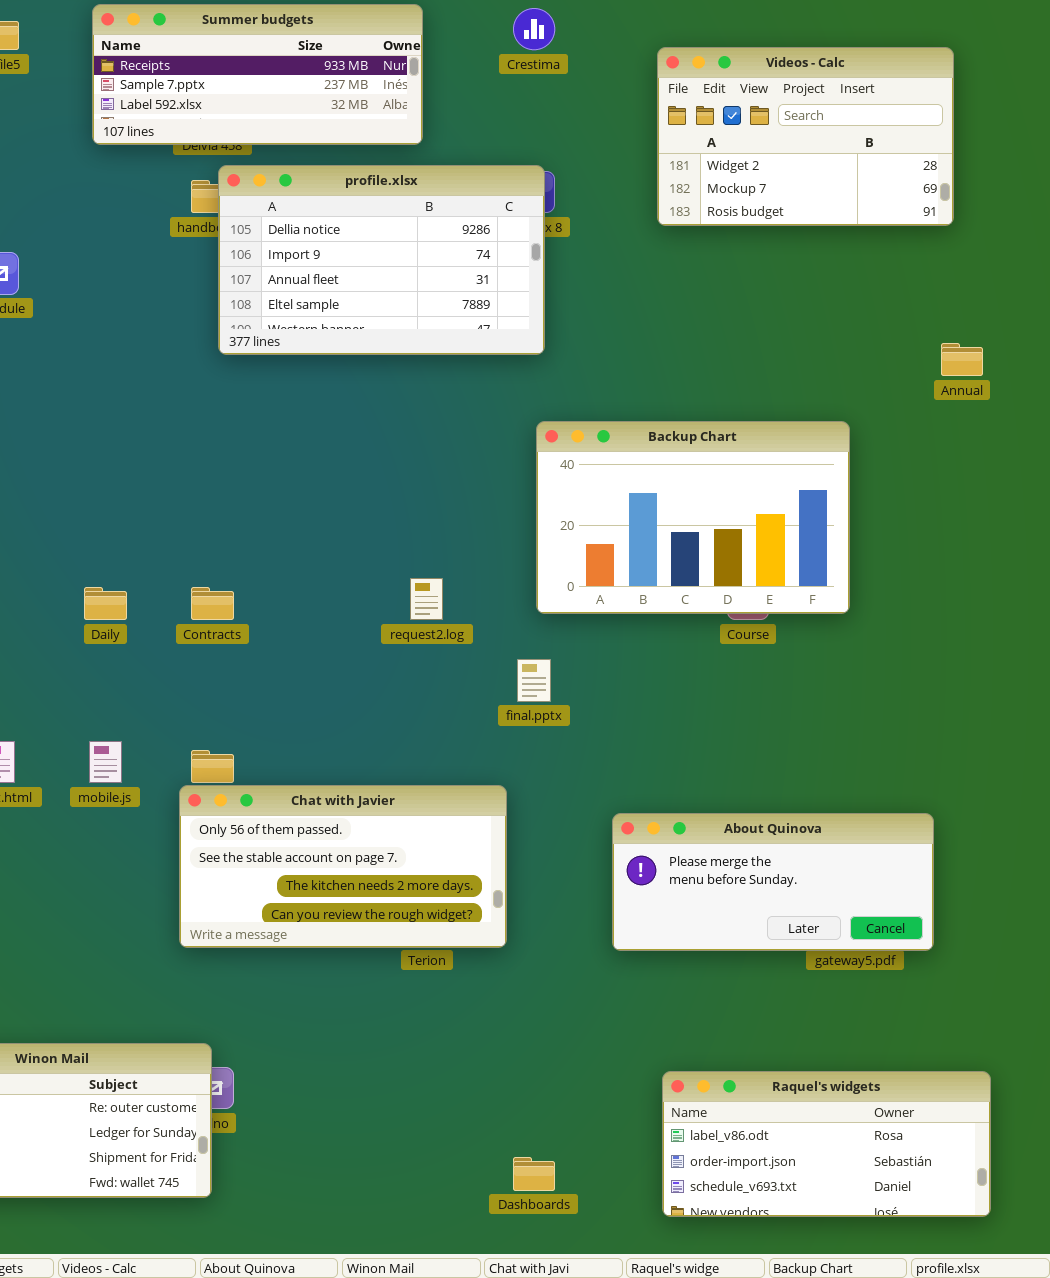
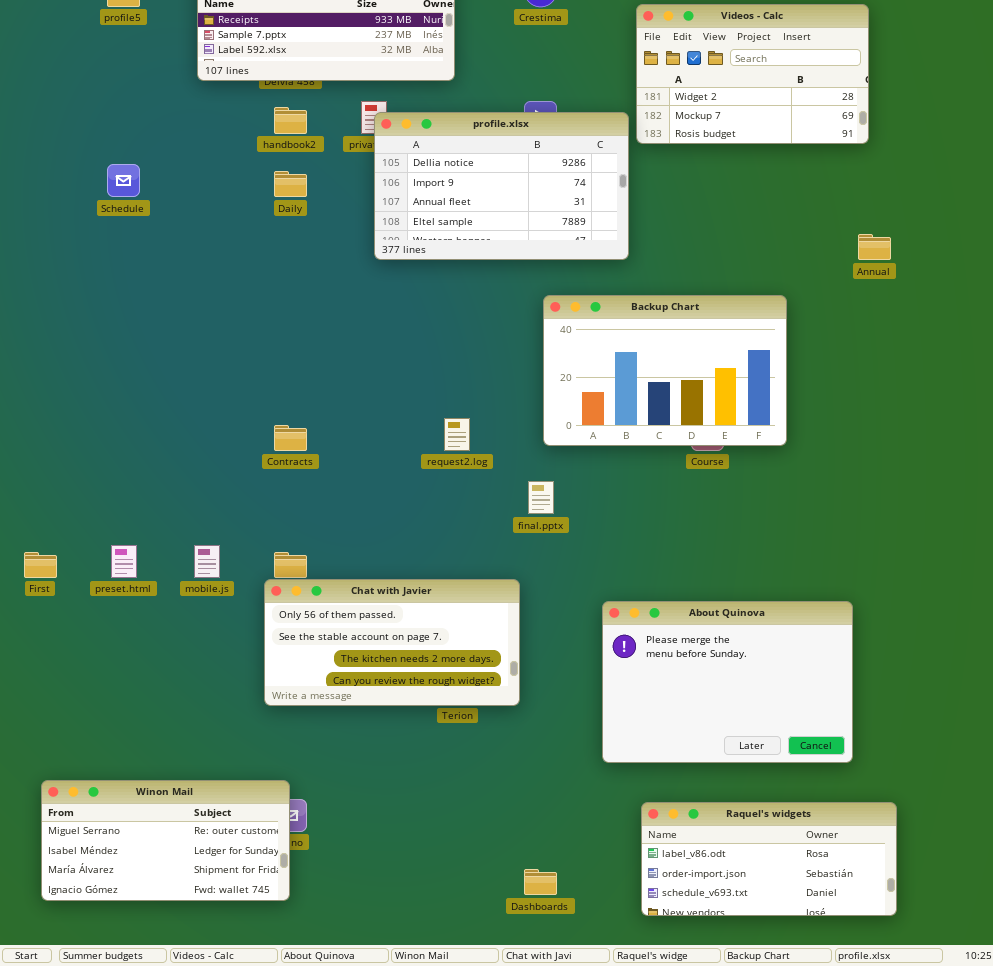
profile.xlsx: [218,165,545,355] -> [374,112,629,260], moved
Daily: [84,587,127,620] -> [274,171,307,197], moved
About Quinova: [612,813,934,951] -> [602,601,853,763], resized

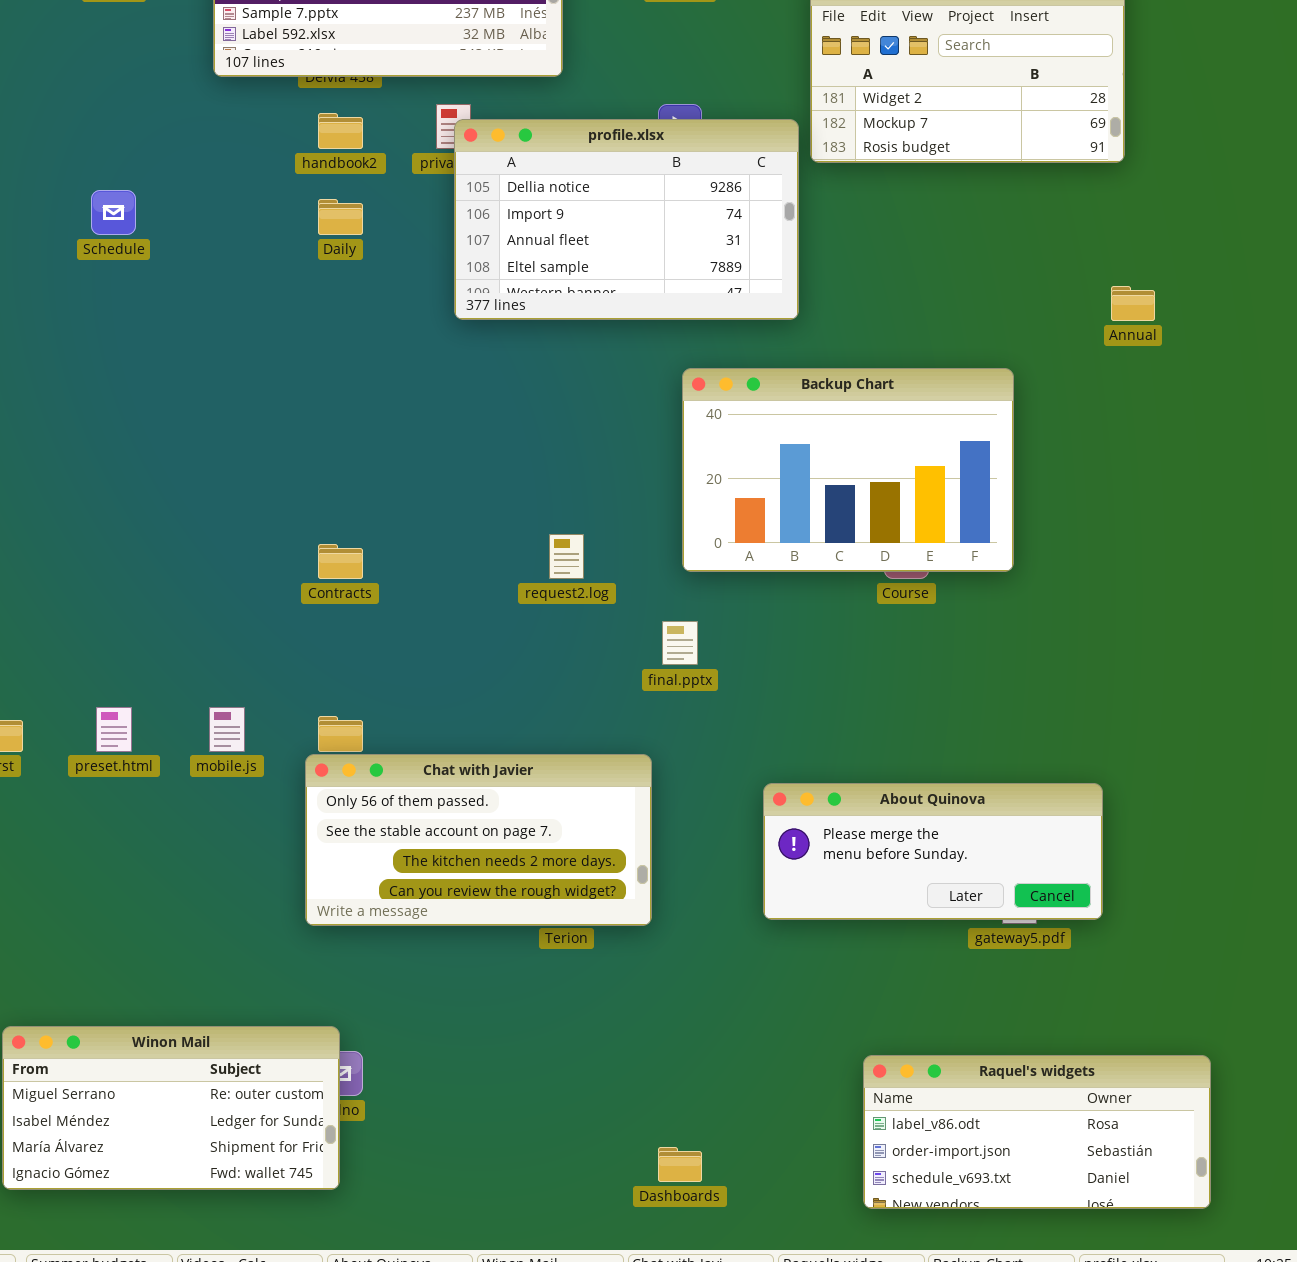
About Quinova: [602,601,853,763] -> [763,783,1103,920], resized
Raquel's widgets: [641,802,897,916] -> [863,1055,1211,1209], moved

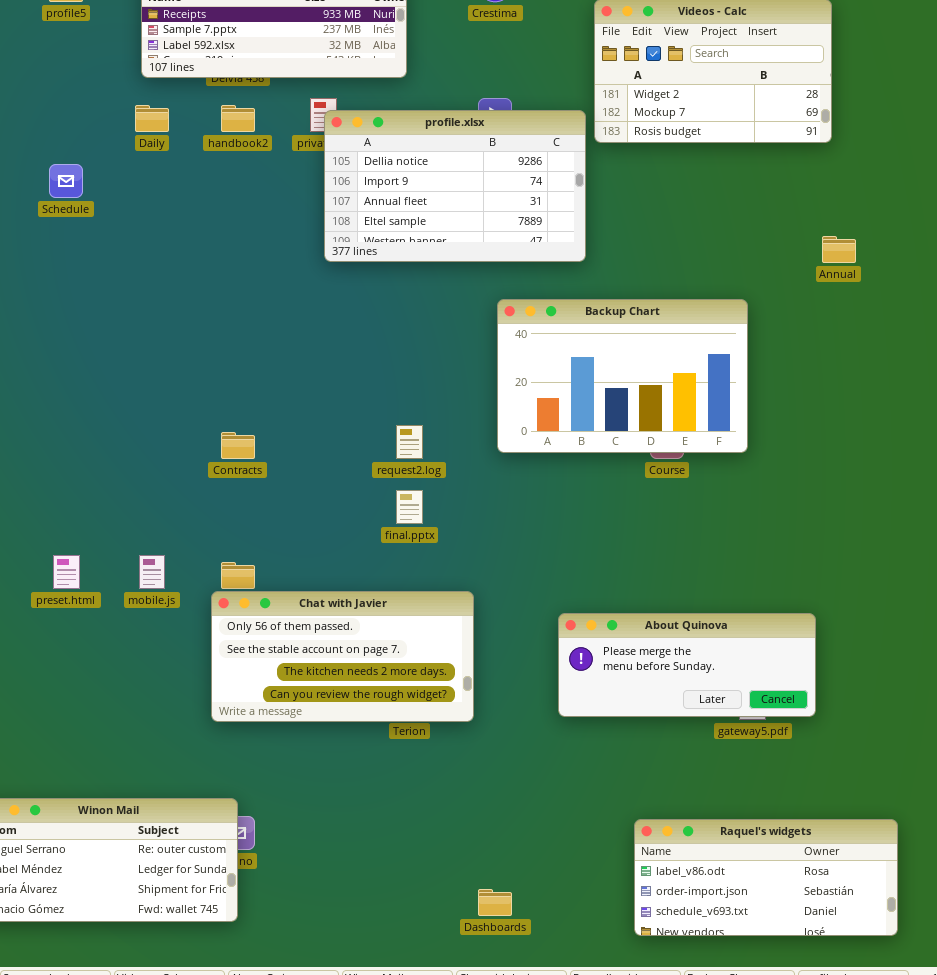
Daily: [318,199,363,235] -> [135,105,169,132], moved
final.pptx: [662,621,698,665] -> [396,490,423,524], moved

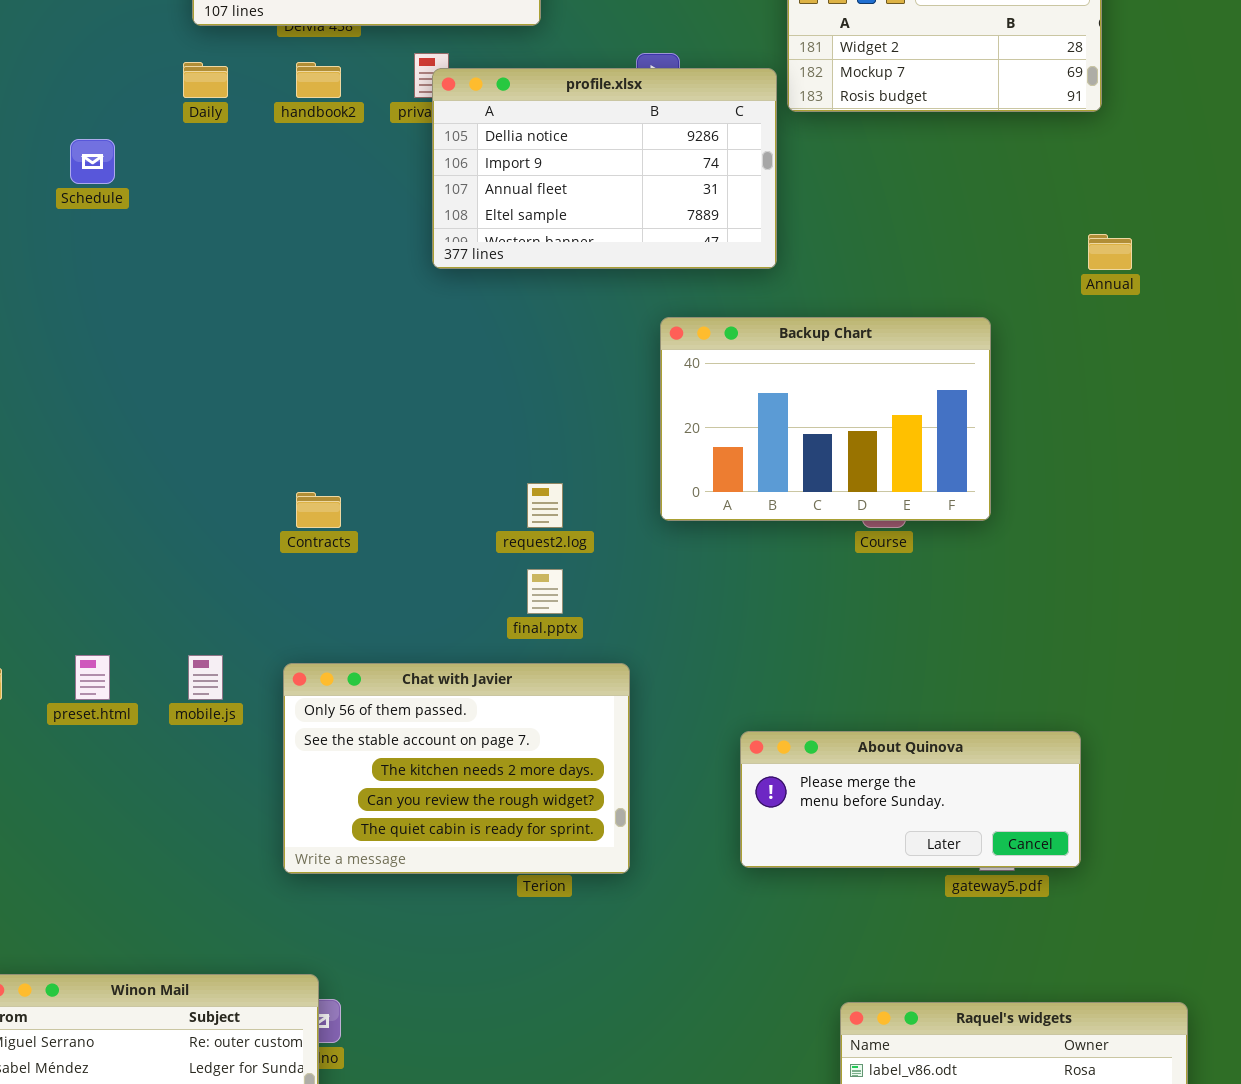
Chat with Javier: [211,591,474,722] -> [283,663,630,874], resized

